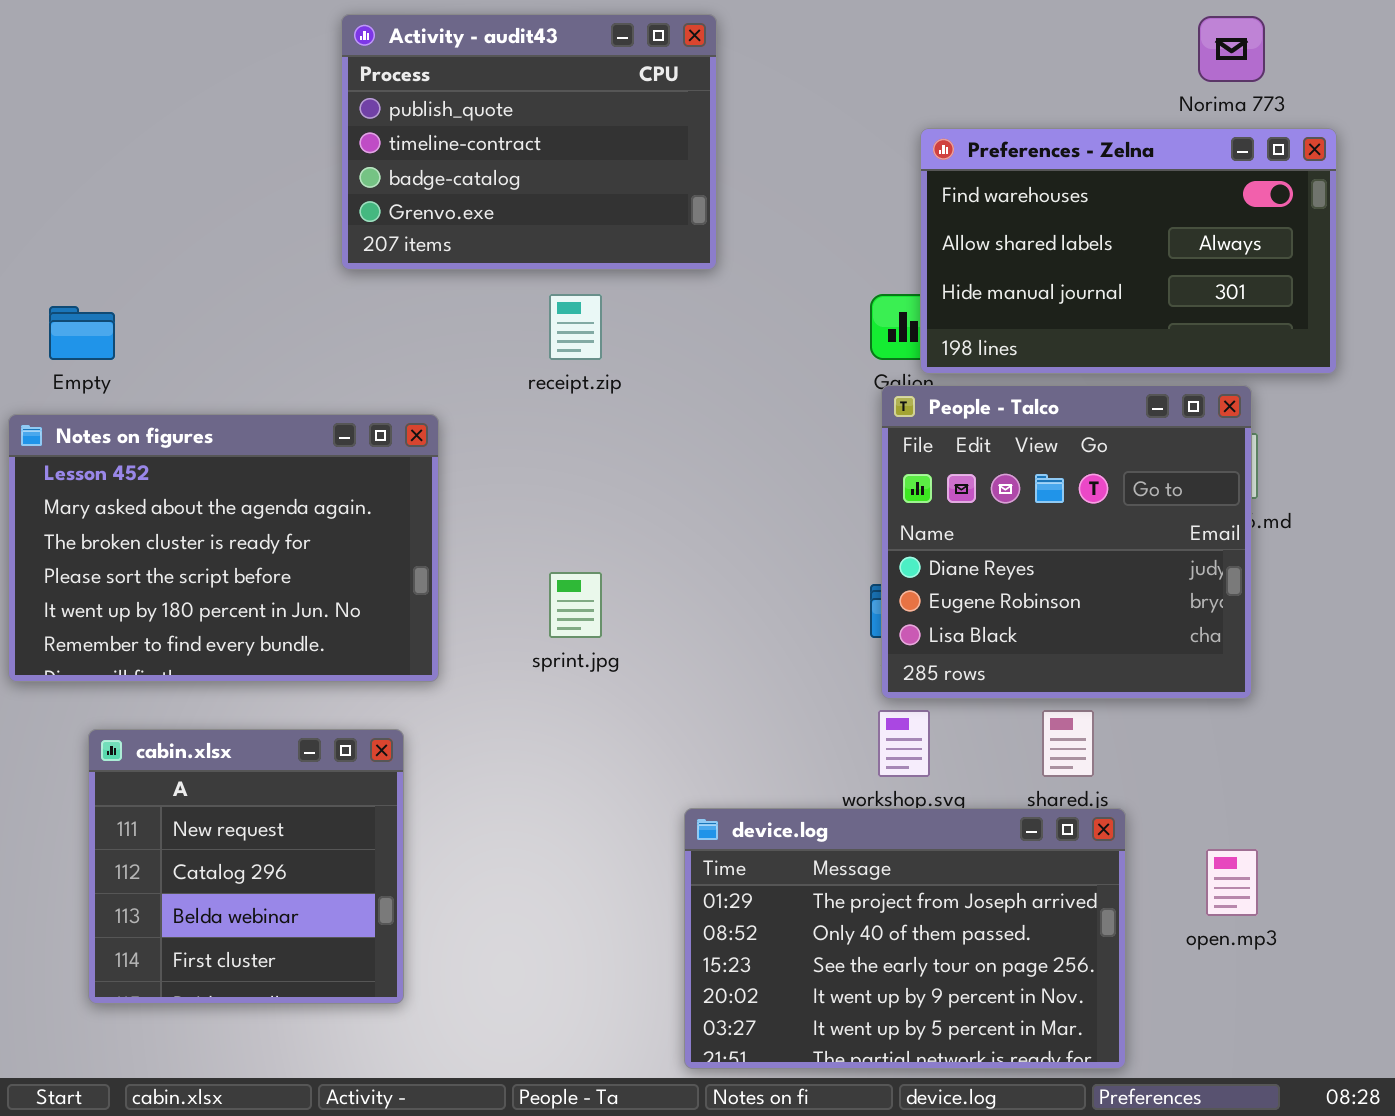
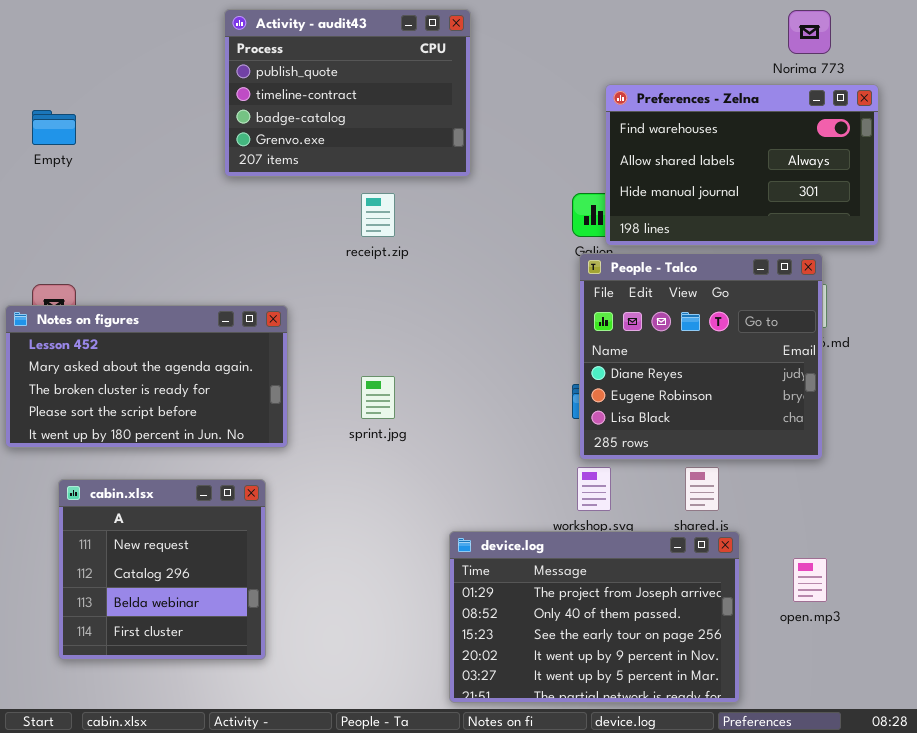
Empty: [49,306,115,360] -> [32,110,76,145], moved
Notes on figures: [8,414,439,682] -> [5,305,288,448], resized

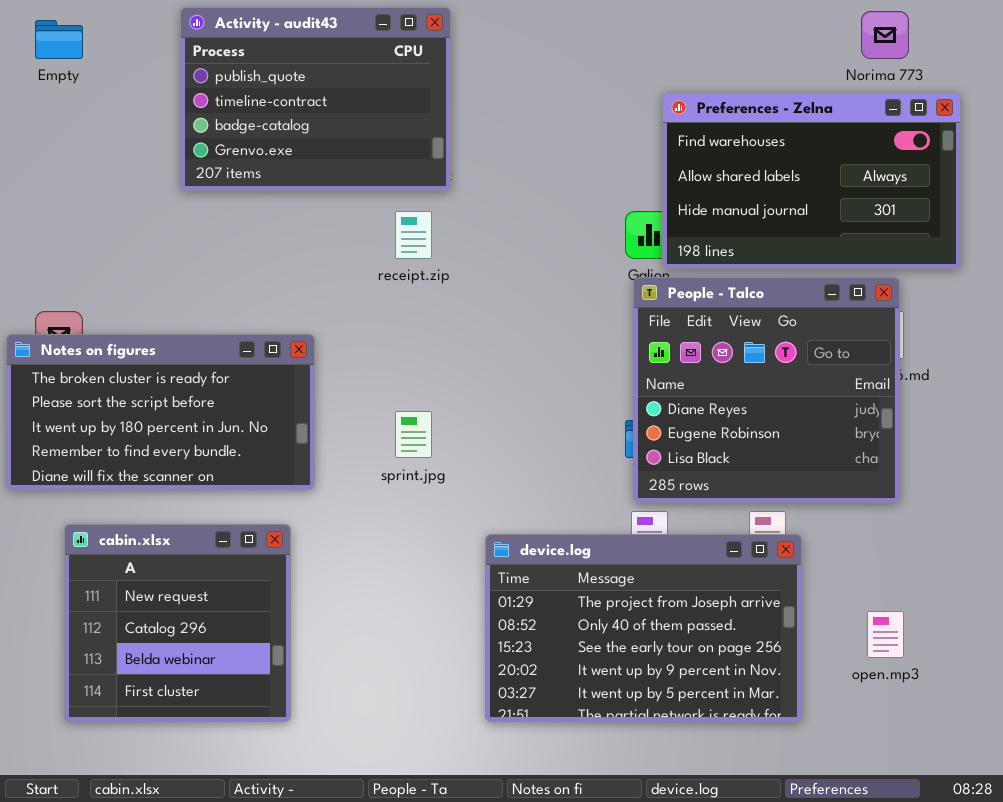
Activity - audit43: [224,9,471,177] -> [180,7,451,191], moved
Empty: [32,110,76,145] -> [35,20,83,59], moved
Notes on figures: [5,305,288,448] -> [6,334,315,490], scrolled down 2 rows
device.log: [449,531,740,703] -> [485,534,802,722], moved

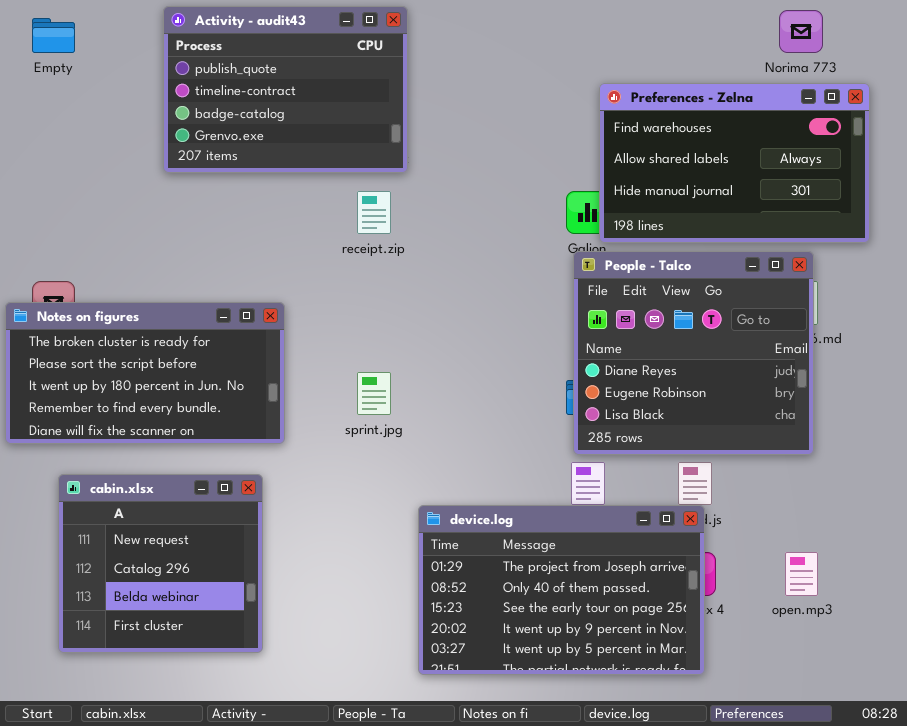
device.log: [485,534,802,722] -> [418,505,705,675], moved

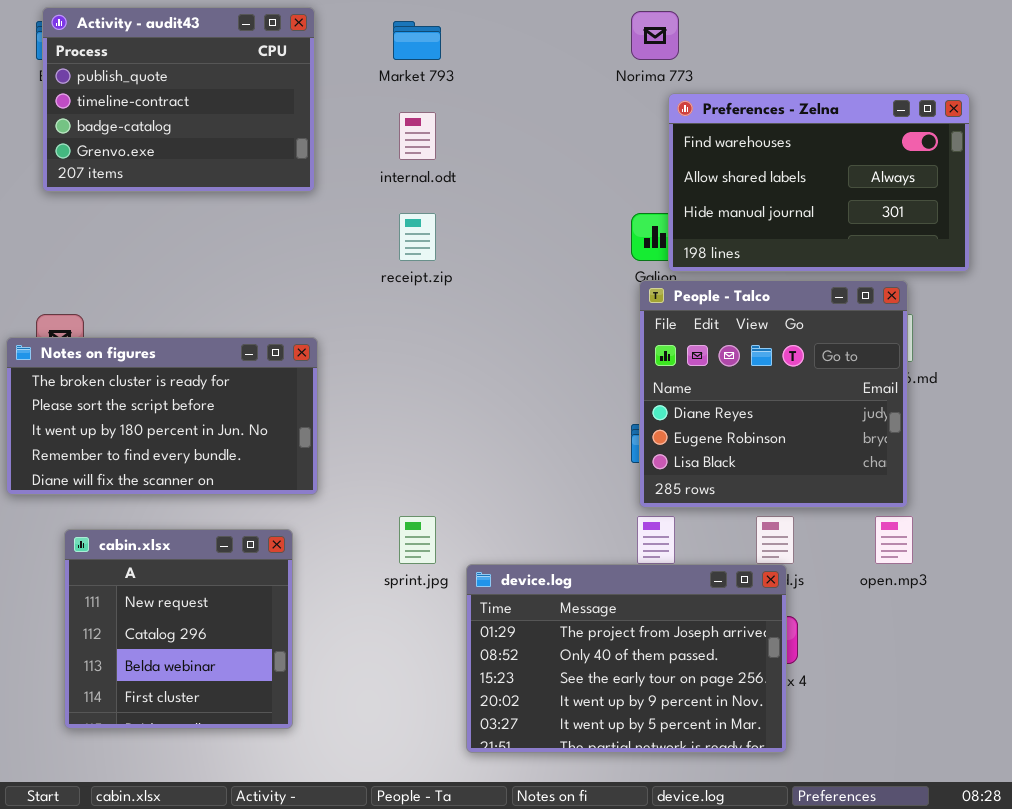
Activity - audit43: [163,6,408,173] -> [42,7,315,192], moved
Norima 773: [779,10,823,53] -> [631,11,679,60], moved
sprint.jpg: [357,372,391,415] -> [399,516,436,564], moved
open.mp3: [785,552,818,596] -> [875,516,913,564], moved

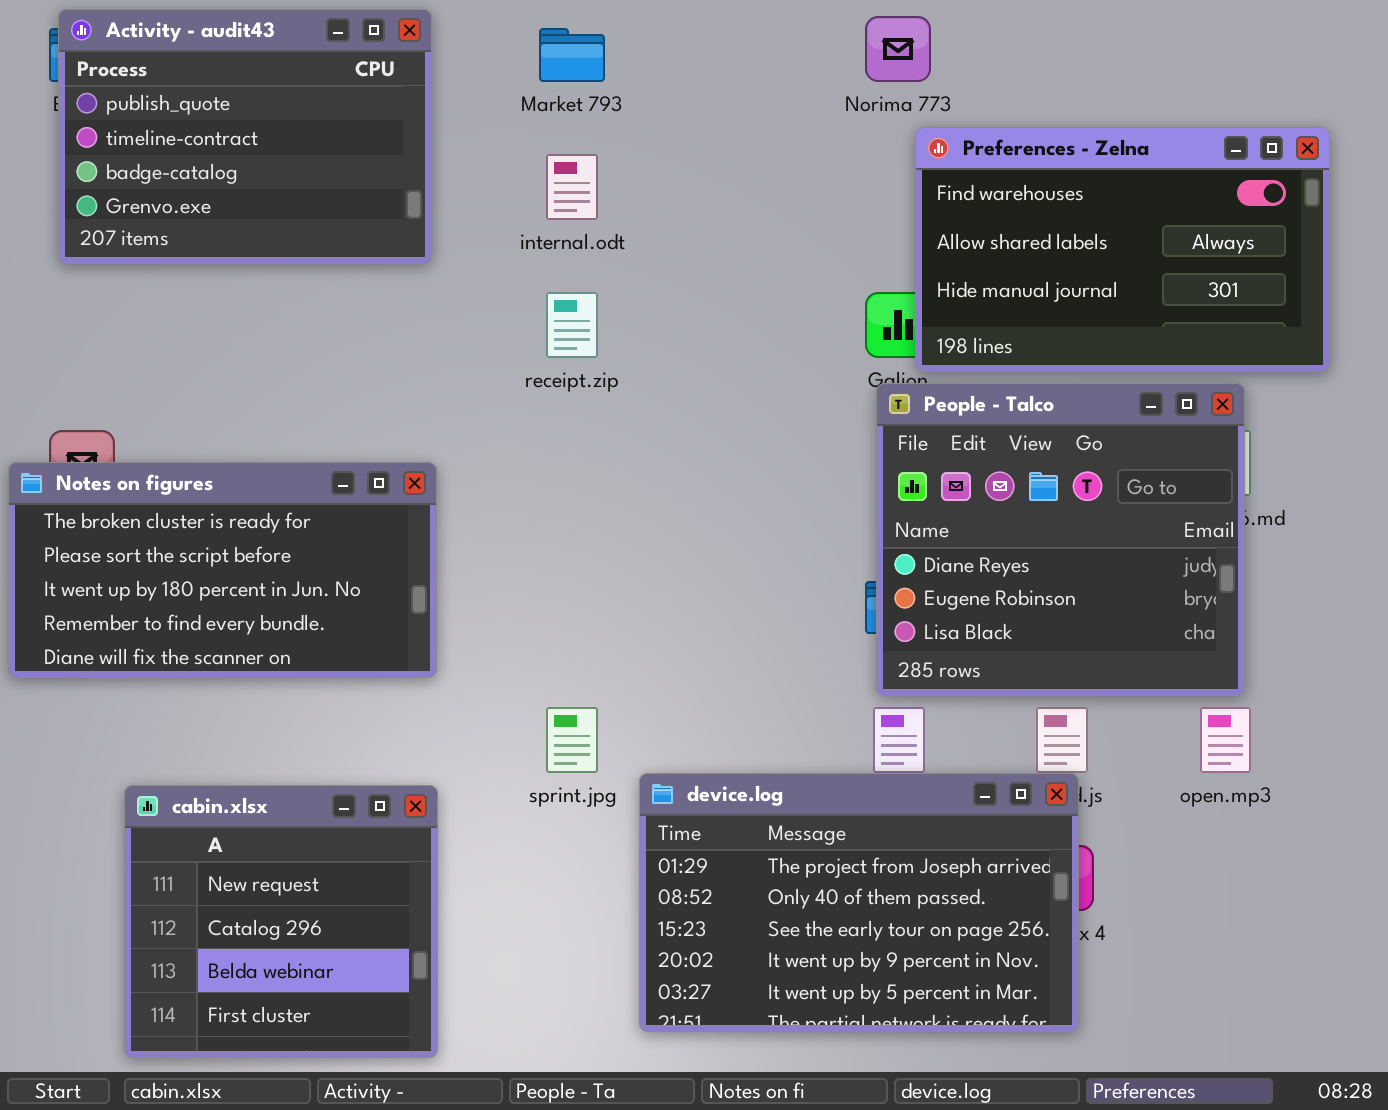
cabin.xlsx: [64,529,293,729] -> [124,785,438,1058], moved

